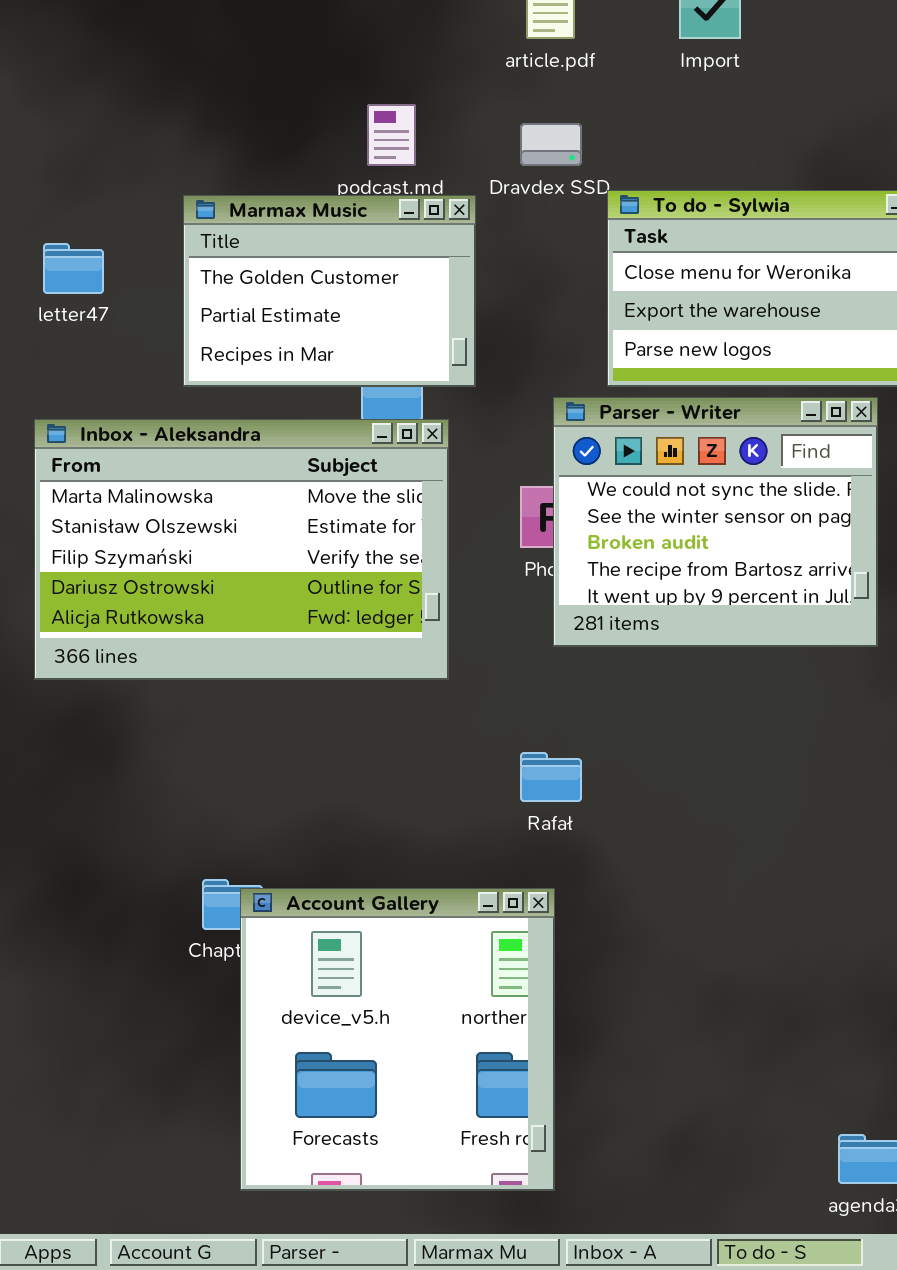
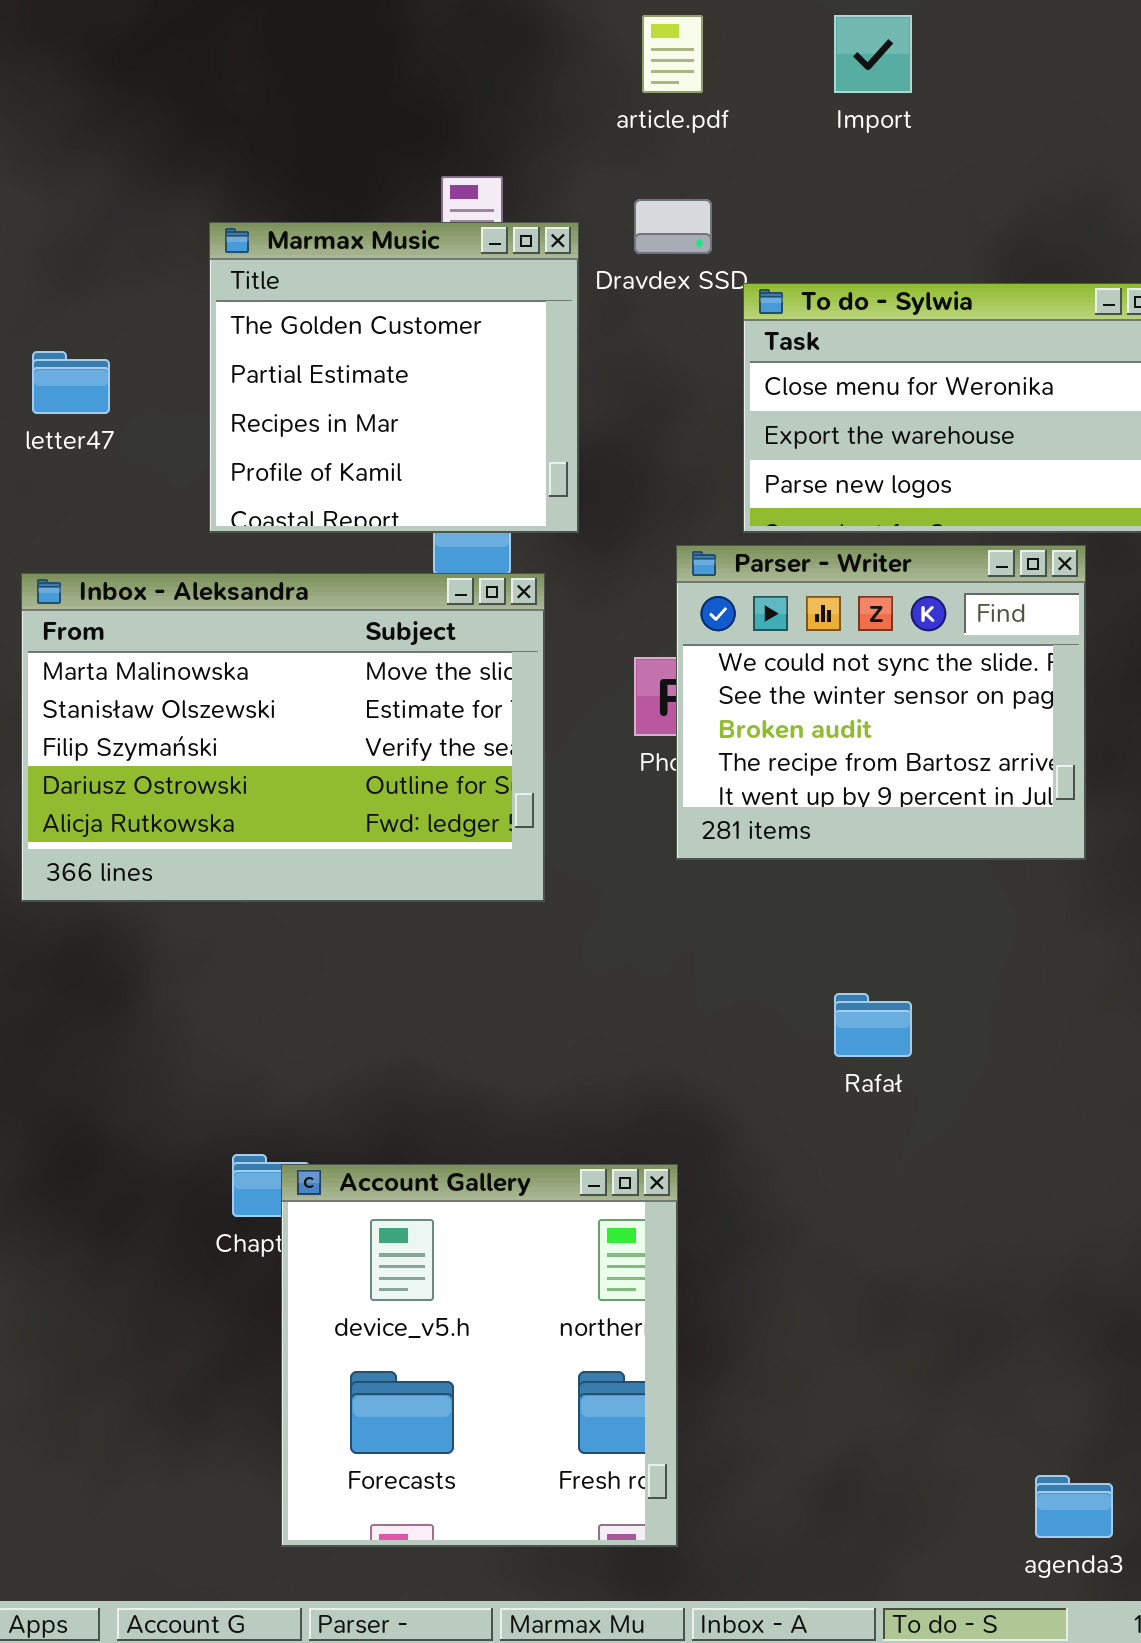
Marmax Music: [183,195,476,387] -> [209,222,579,533], resized
Rafał: [520,752,582,802] -> [834,993,912,1057], moved

